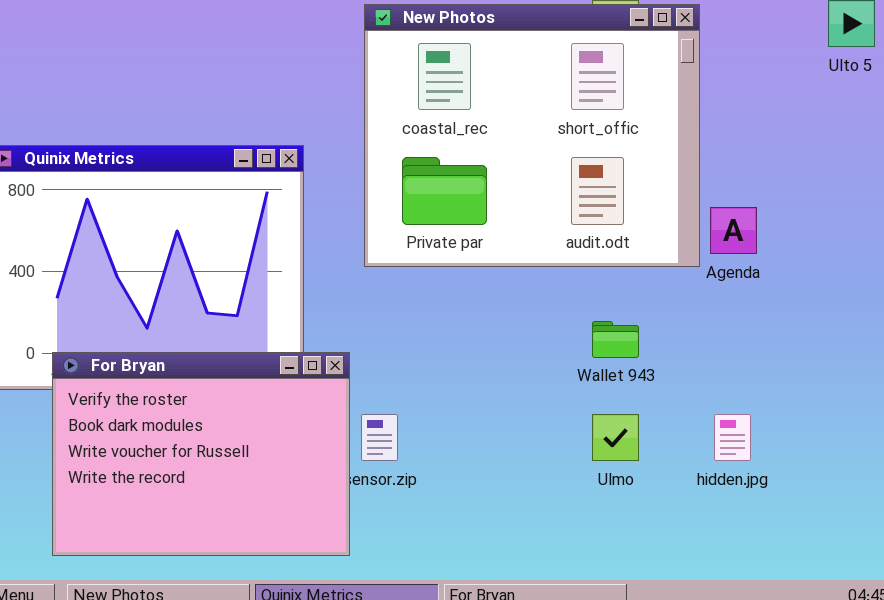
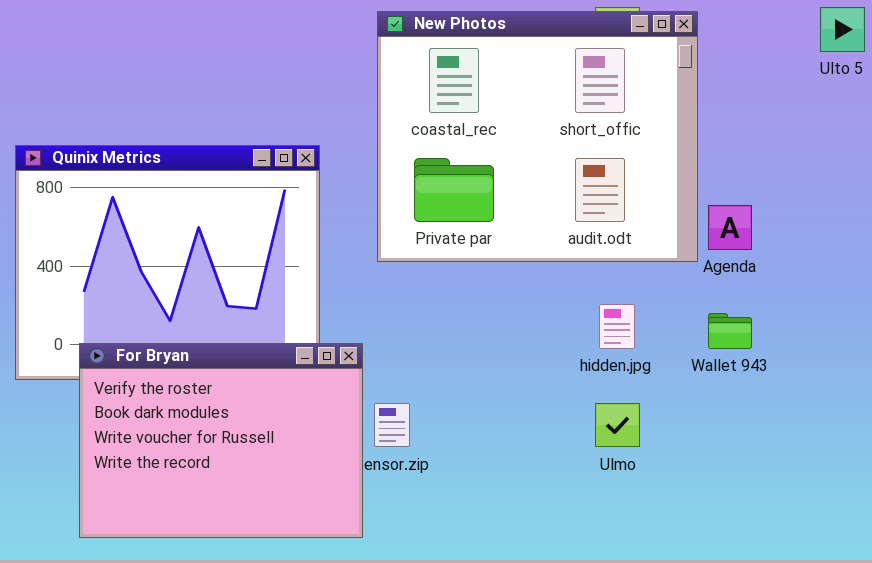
Wallet 943: [592,321,639,358] -> [708,313,752,349], moved
hidden.jpg: [714,414,751,461] -> [599,304,635,349], moved

